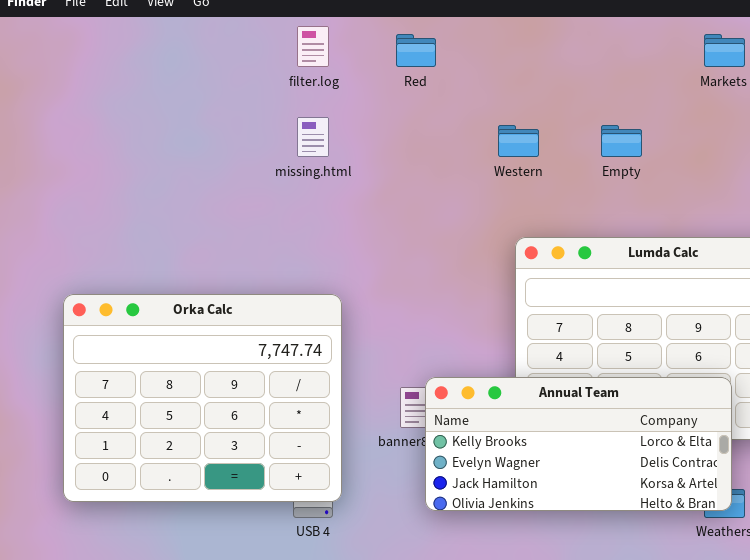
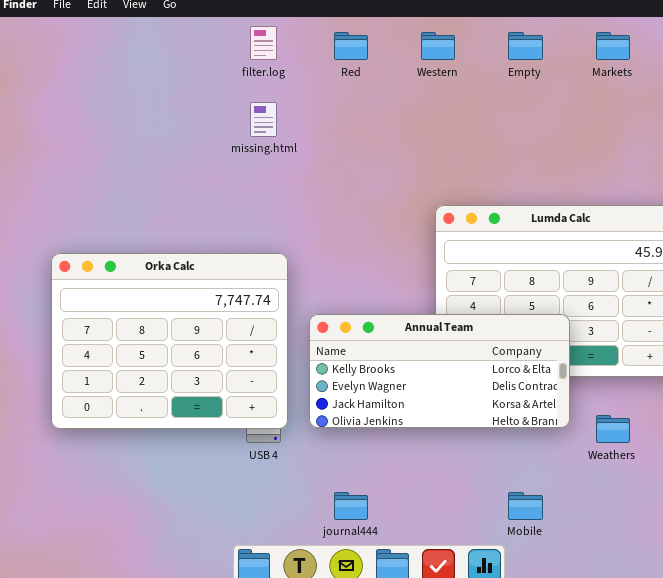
Western: [498,125,539,157] -> [421,32,455,60], moved
Empty: [601,125,642,157] -> [508,32,543,60], moved
Annual Team: [425,377,732,511] -> [309,314,570,428], moved

